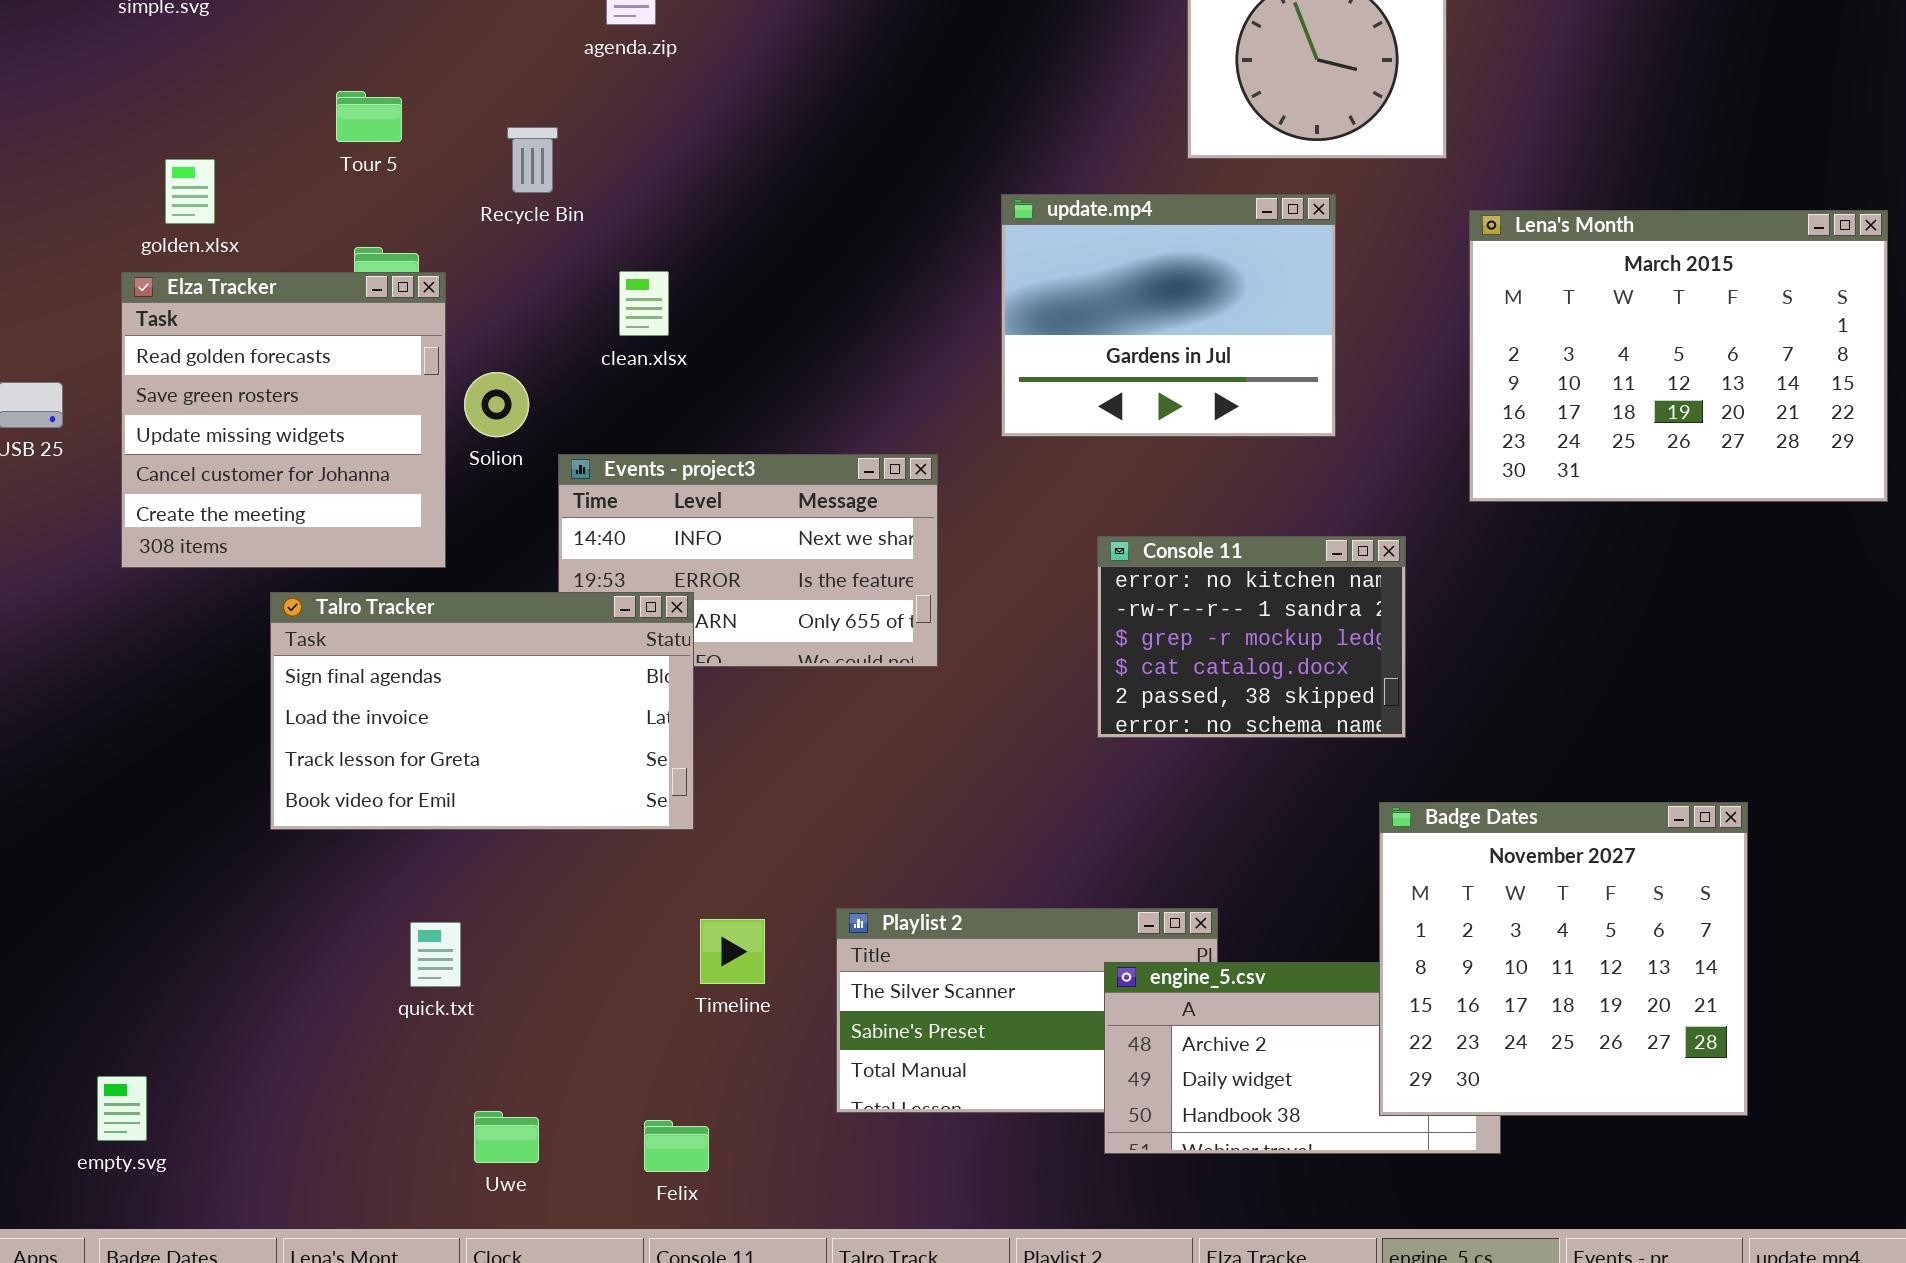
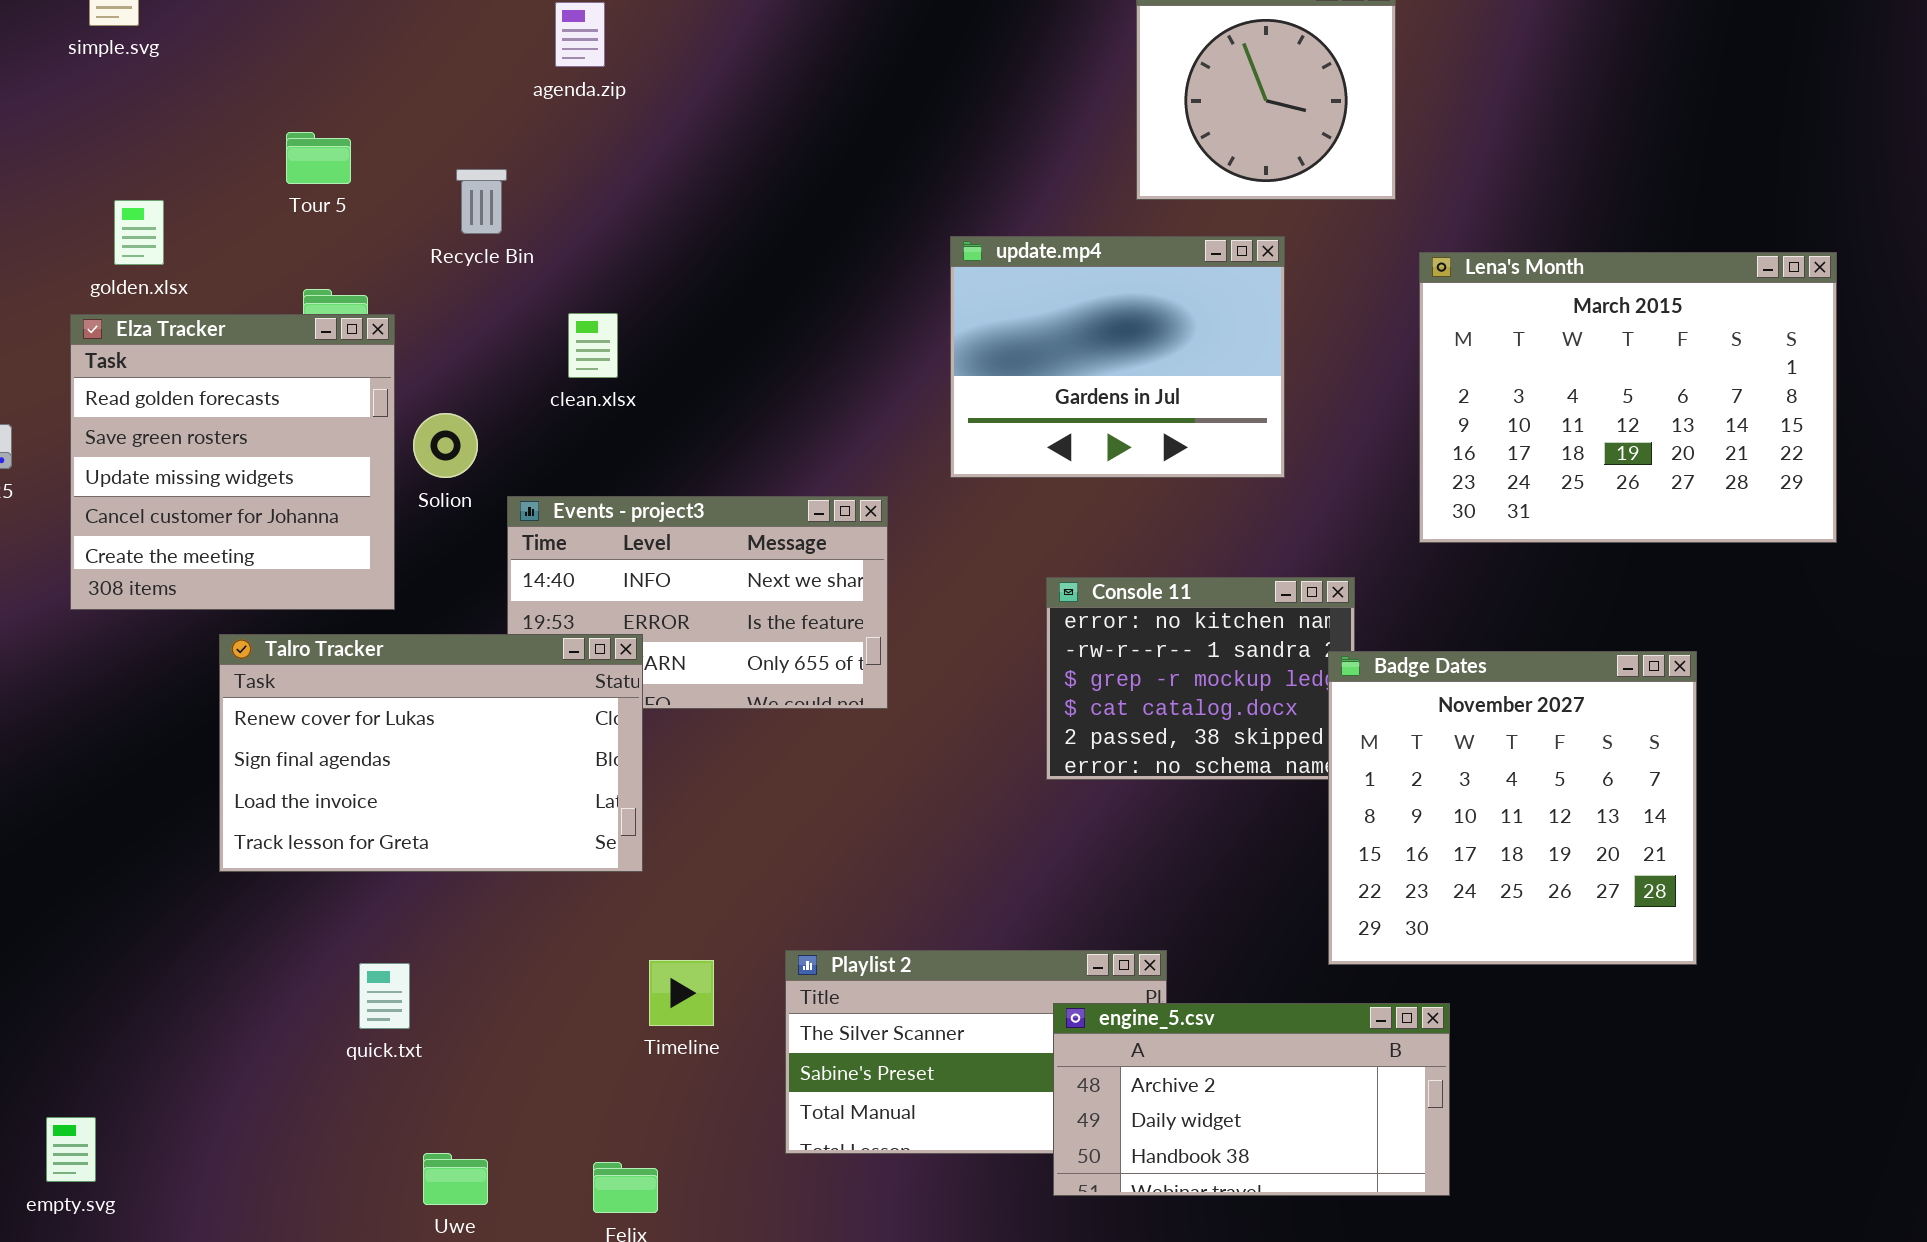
Talro Tracker: [270,592,694,830] -> [219,634,643,872], scrolled up 1 row
Badge Dates: [1379,802,1748,1116] -> [1328,651,1697,965], moved

